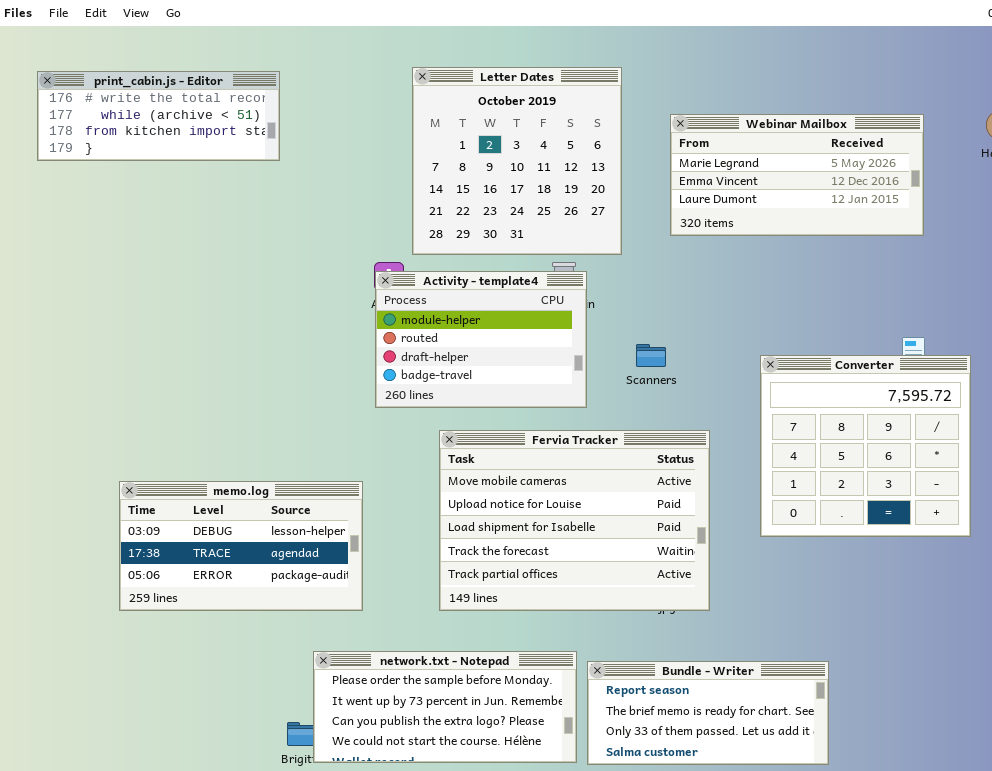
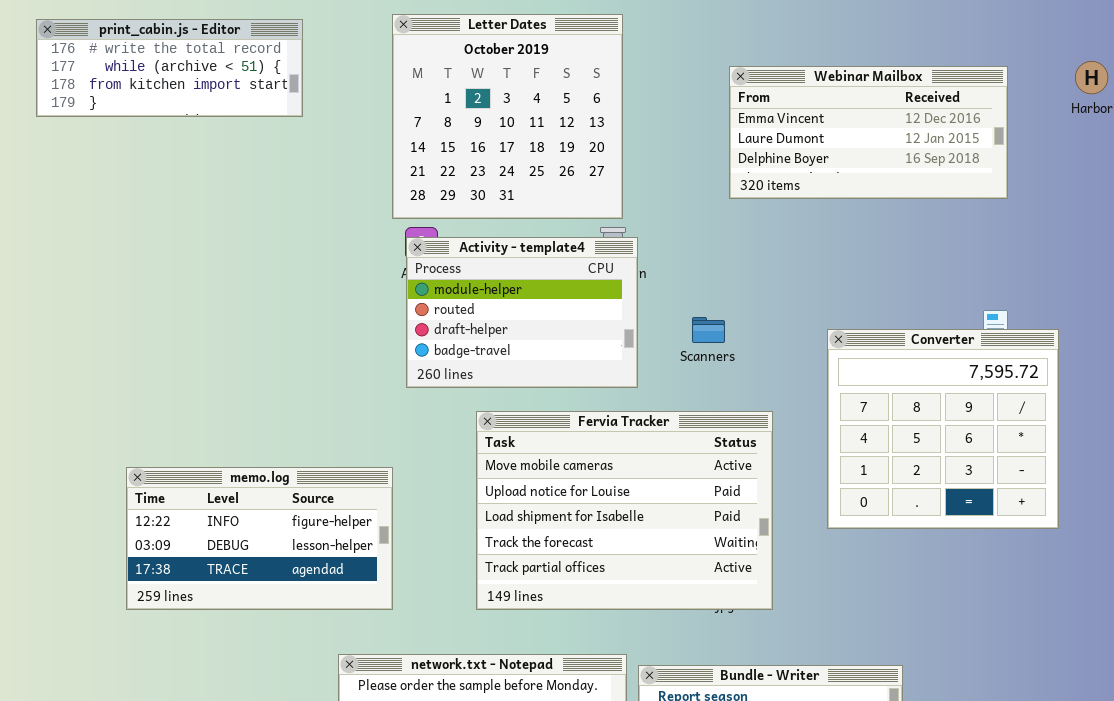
Letter Dates: [412,67,622,255] -> [392,14,623,219], moved
Webinar Mailbox: [670,114,924,236] -> [729,66,1008,199], scrolled down 1 row
memo.log: [119,481,363,611] -> [126,467,393,610], scrolled up 1 row

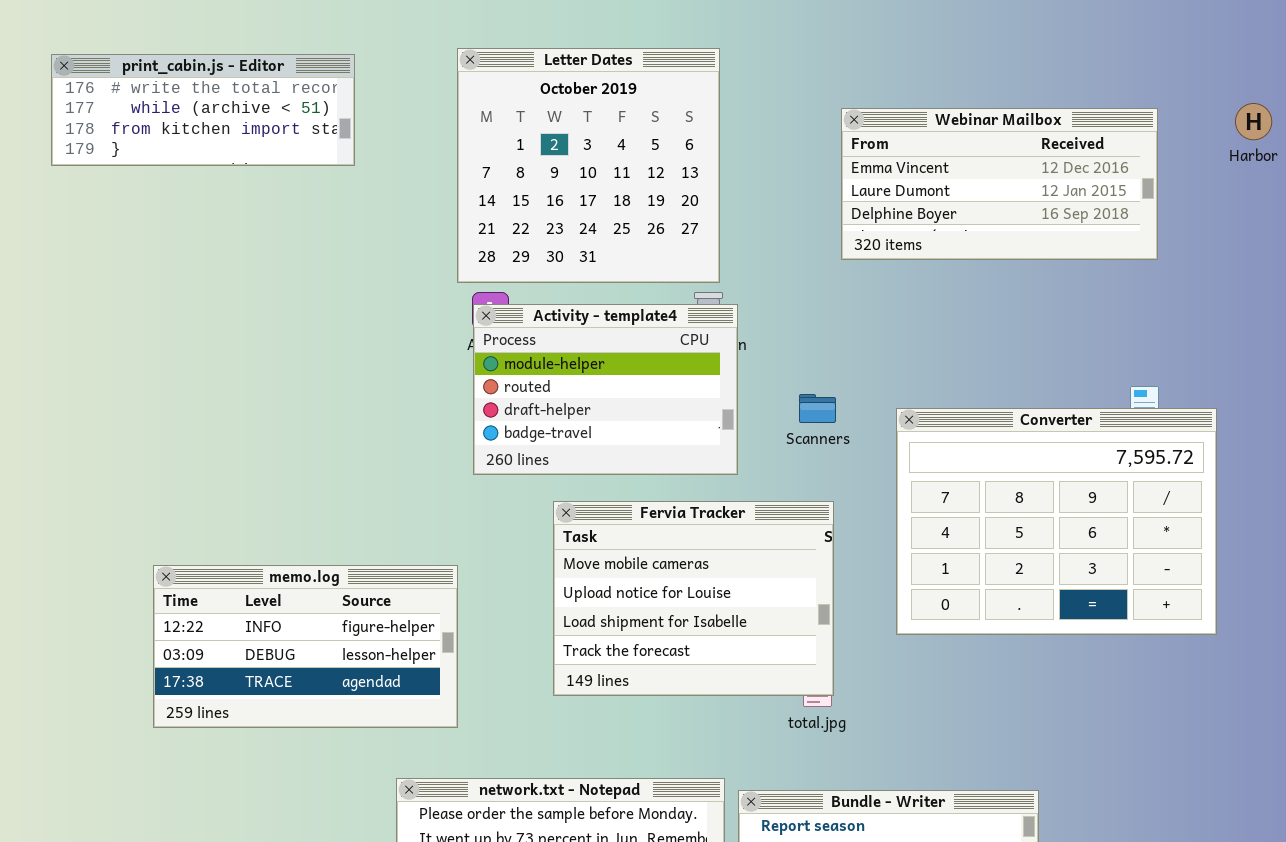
Converter: [827,329,1059,529] -> [896,408,1217,635], resized
Fervia Tracker: [476,411,773,610] -> [553,501,834,696], resized

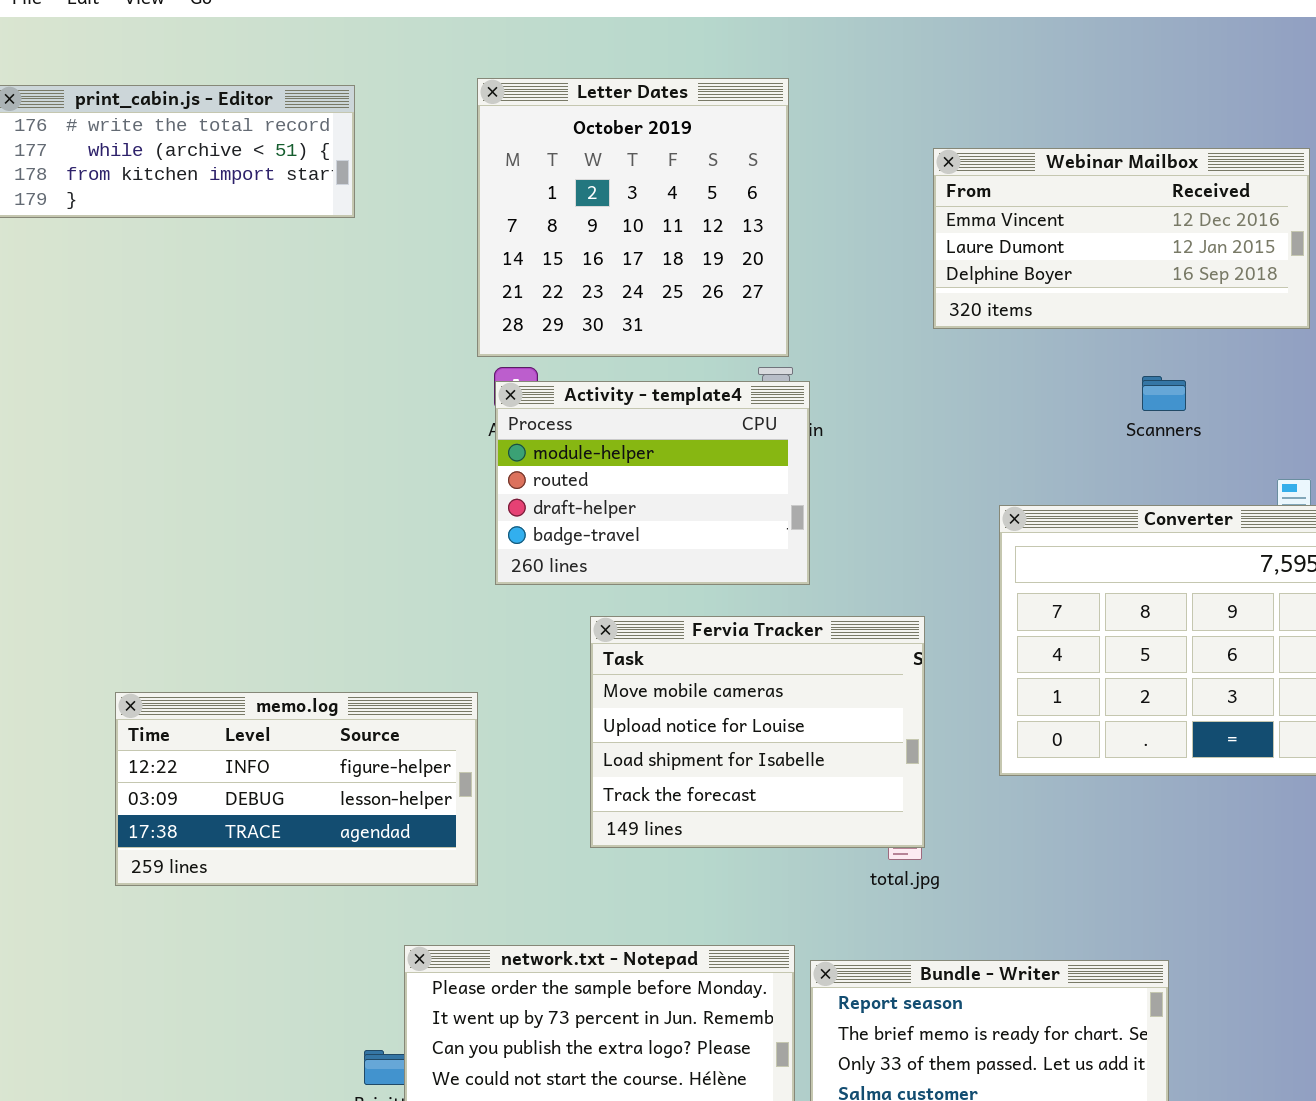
Scanners: [799,394,836,423] -> [1142,376,1186,411], moved

